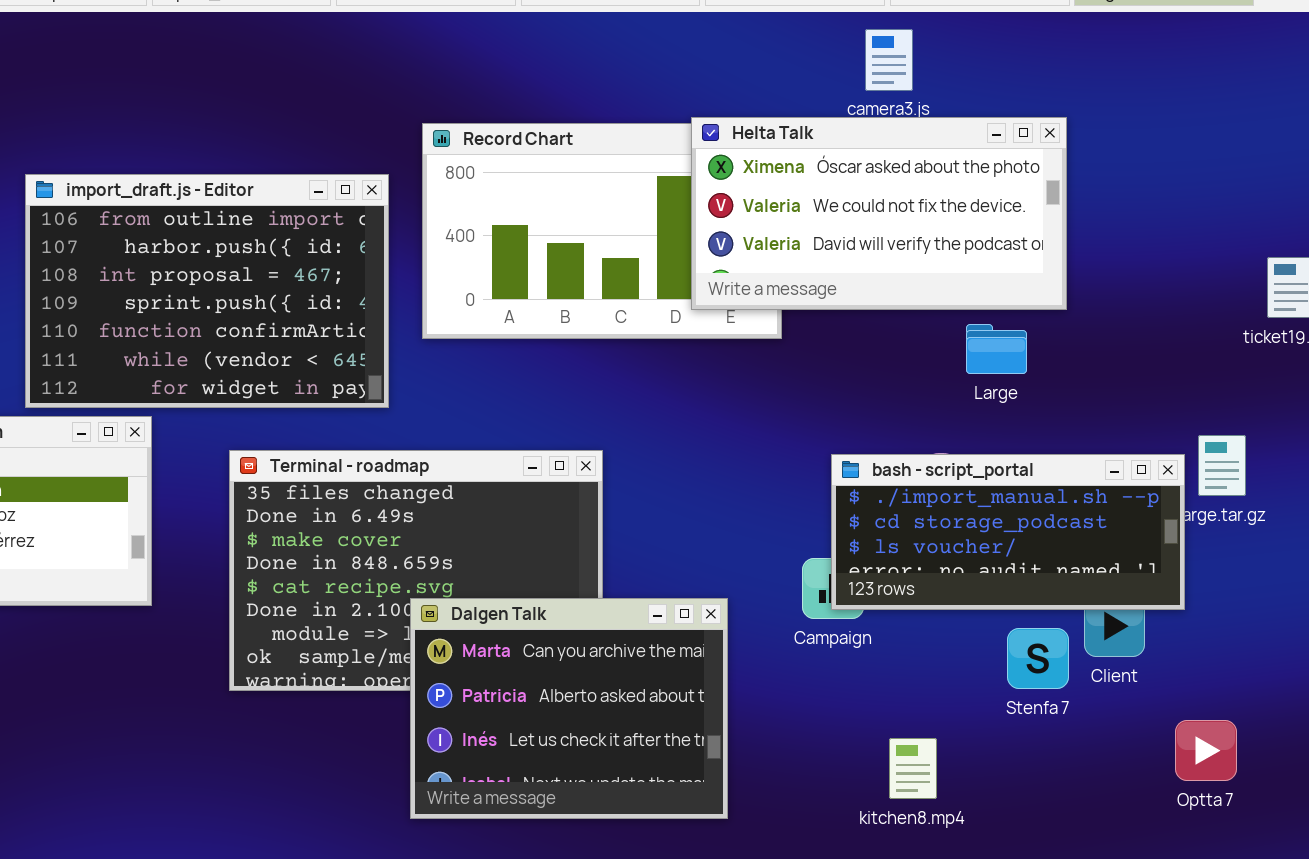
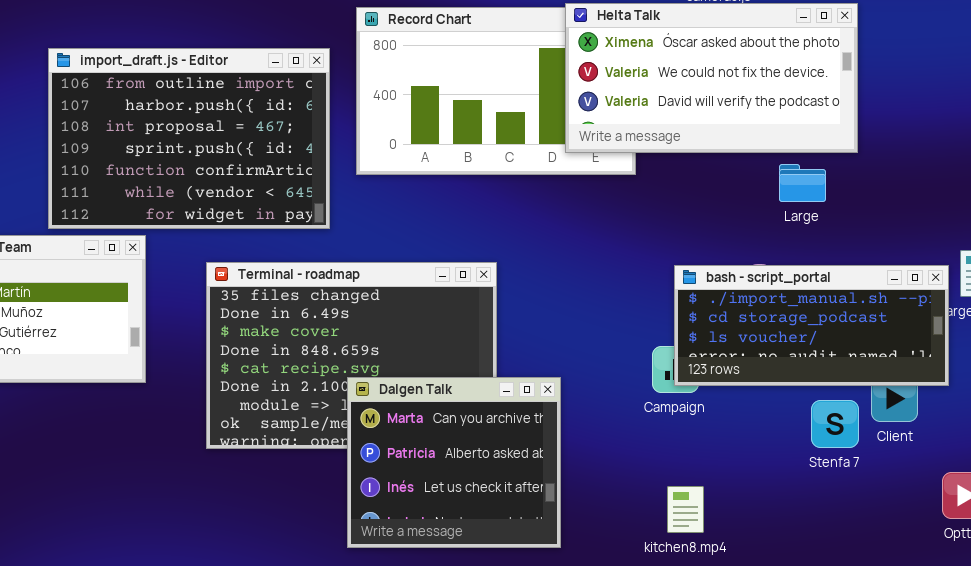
Dalgen Talk: [410,598,728,819] -> [347,377,561,548], resized
kitchen8.mp4: [889,738,937,799] -> [667,486,704,533], moved

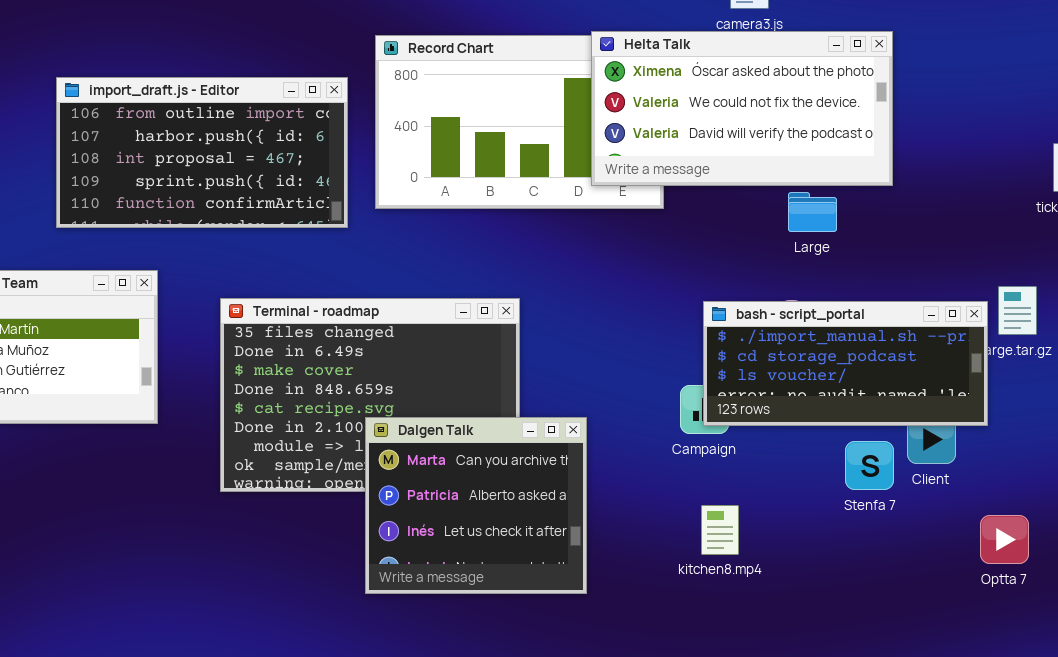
import_draft.js - Editor: [48,48,330,229] -> [56,77,348,228], resized
Large: [779,164,826,202] -> [788,192,837,232], moved
kitchen8.mp4: [667,486,704,533] -> [701,505,739,555], moved

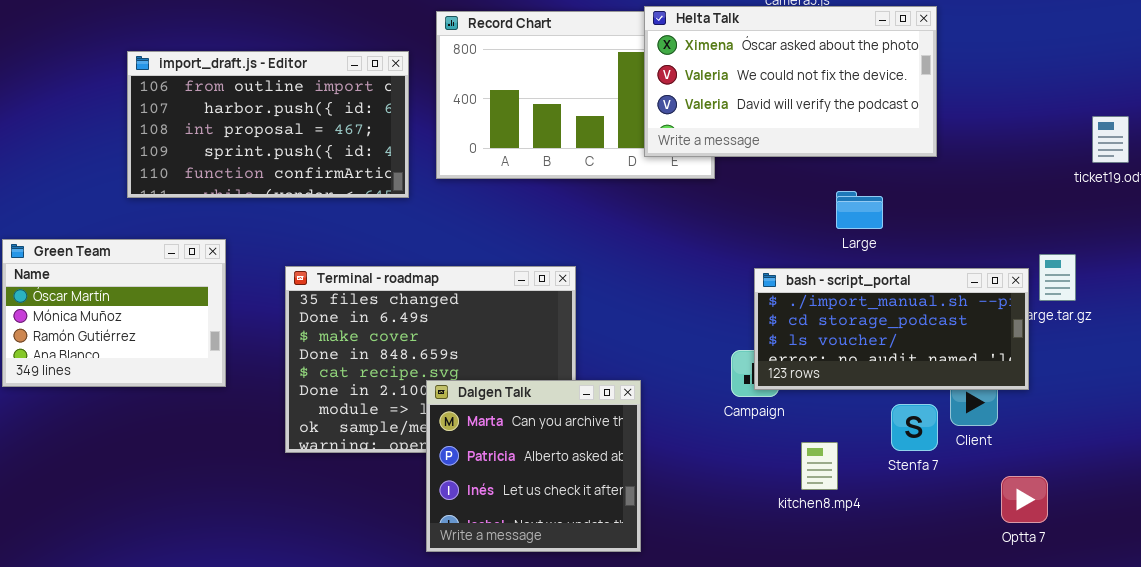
Large: [788,192,837,232] -> [836,191,883,229], moved
kitchen8.mp4: [701,505,739,555] -> [801,442,838,490], moved
Optta 7: [980,515,1029,564] -> [1001,476,1048,523], moved

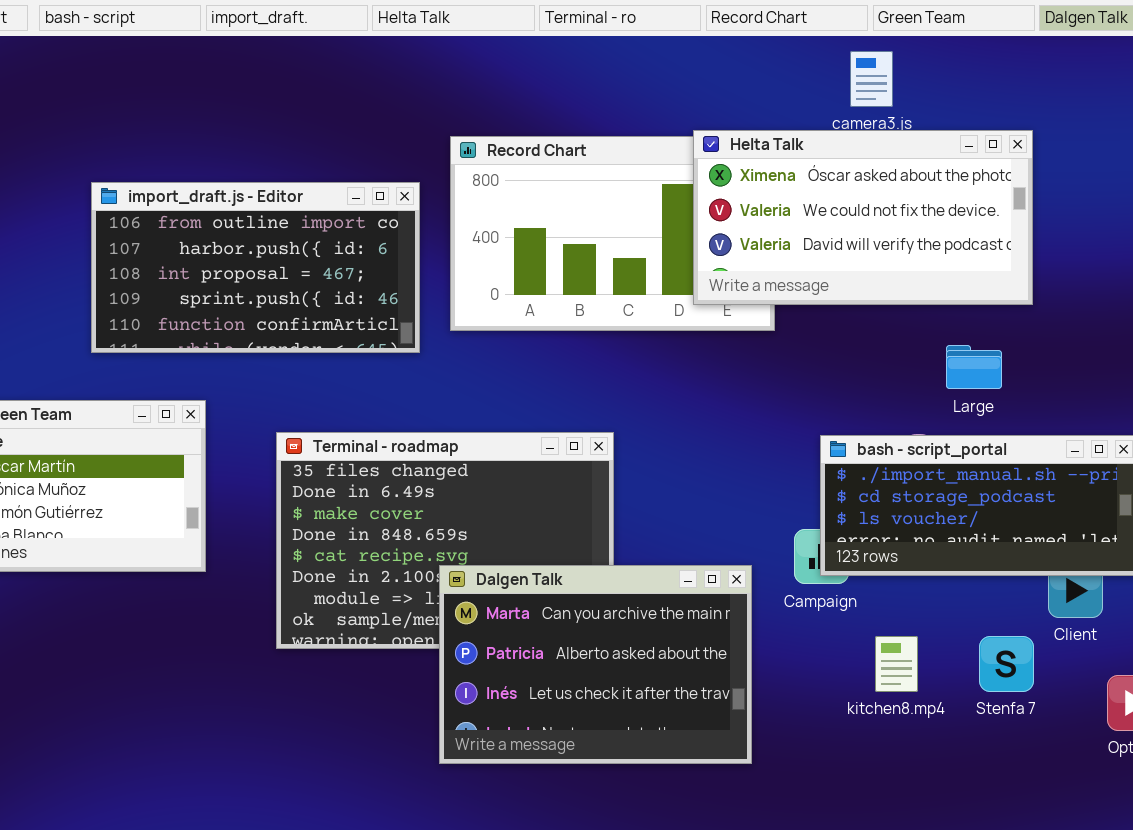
Large: [836,191,883,229] -> [946,345,1002,389], moved
Dalgen Talk: [426,380,641,552] -> [439,565,752,764], resized
Stenfa 7: [891,404,938,451] -> [979,636,1034,692], moved

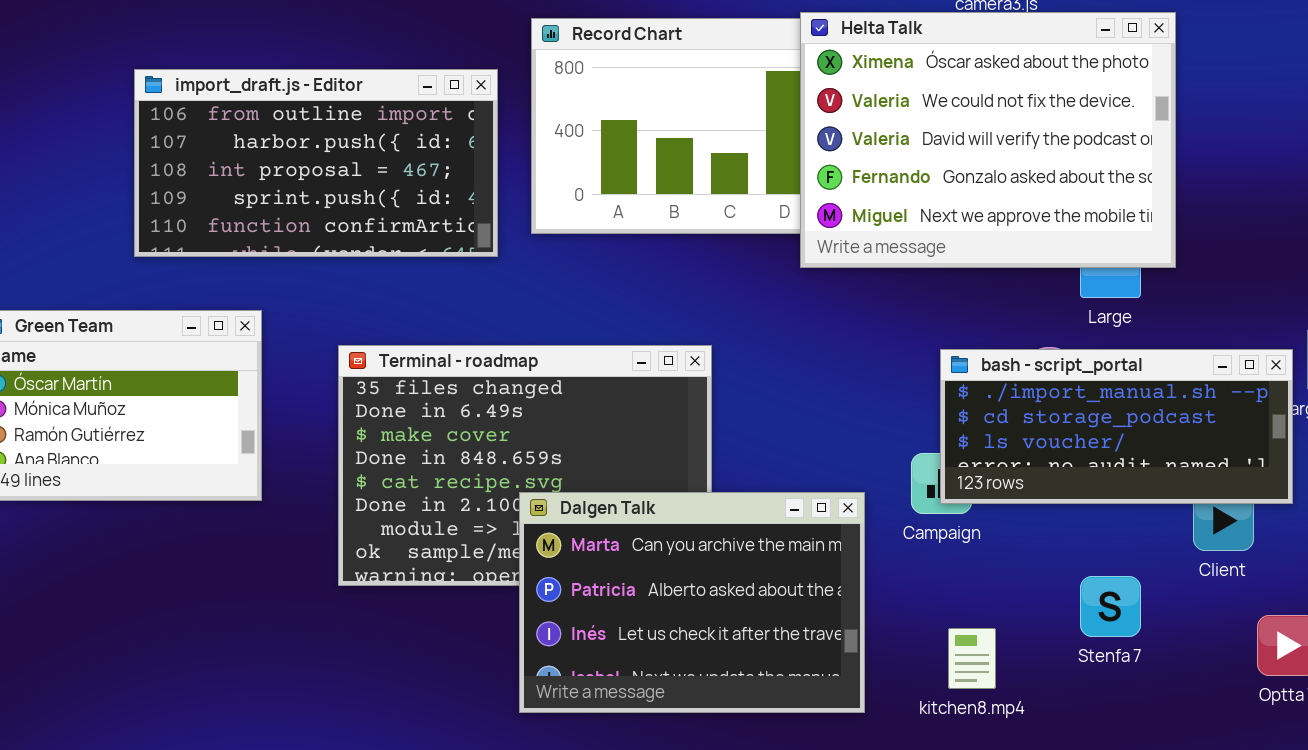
Helta Talk: [693,130,1033,305] -> [800,12,1176,268], resized
kitchen8.mp4: [875,636,918,692] -> [948,628,996,689], moved
Stenfa 7: [979,636,1034,692] -> [1080,576,1141,637], moved

